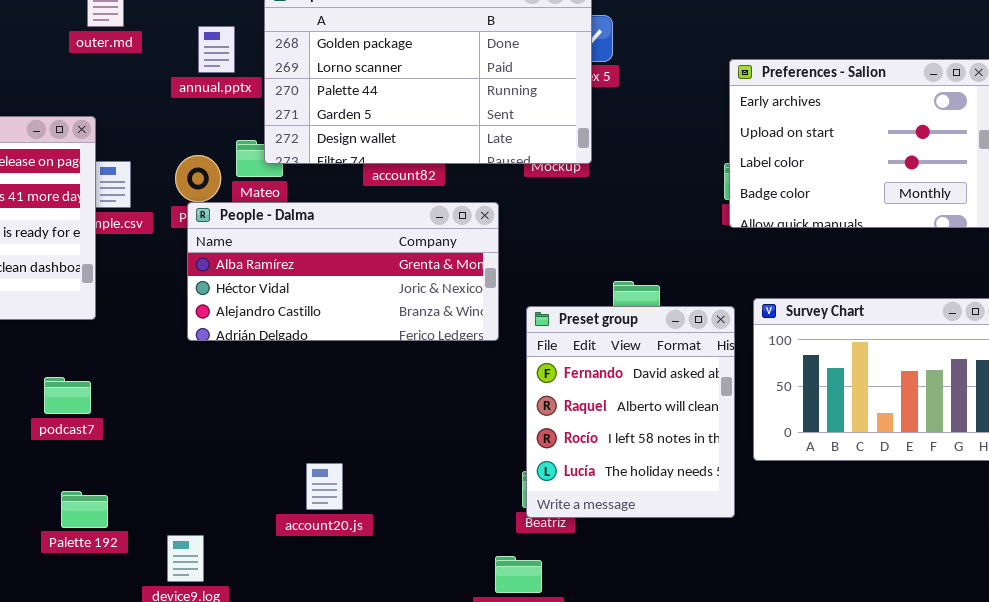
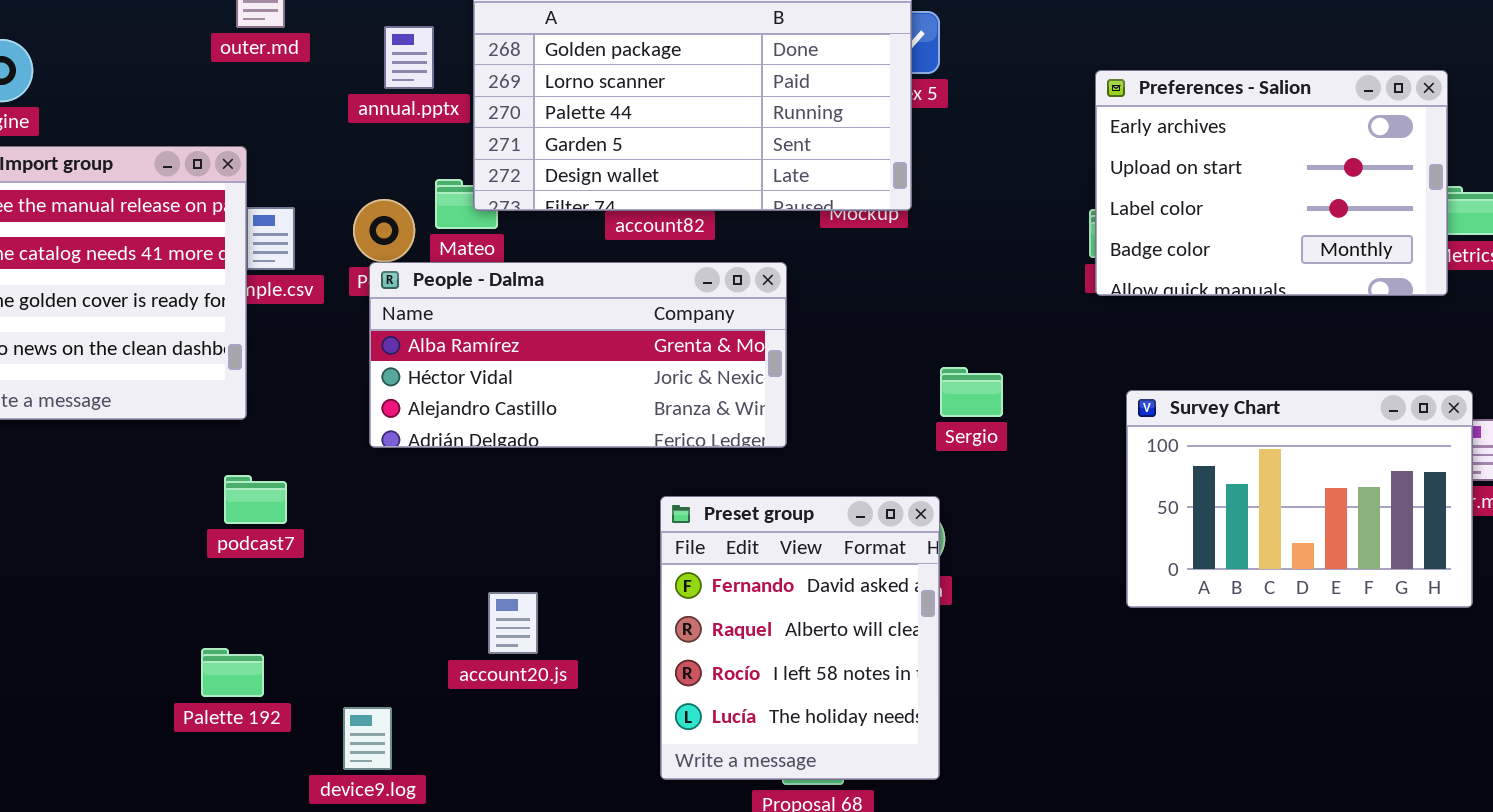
Preset group: [526,306,735,518] -> [660,496,940,780], moved
podcast7: [44,377,91,414] -> [224,475,287,524], moved
account20.js: [306,463,343,510] -> [488,592,538,654], moved

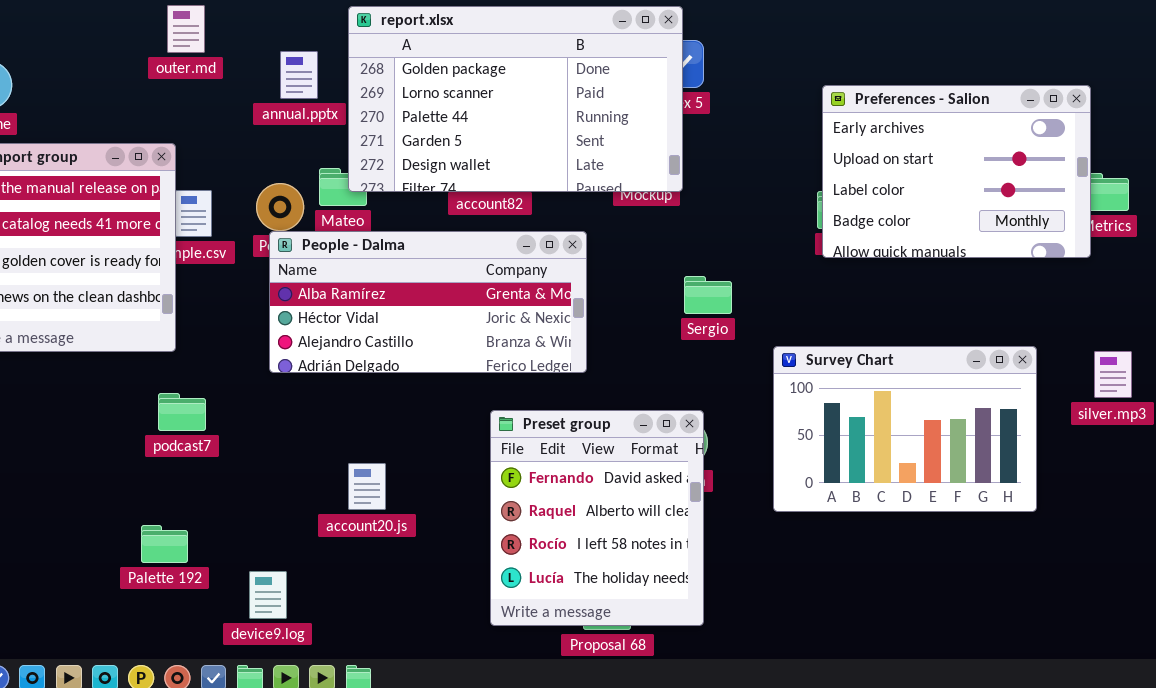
Sergio: [940,367,1003,417] -> [684,276,732,314], moved
Survey Chart: [1126,390,1473,608] -> [773,346,1037,512], moved
account20.js: [488,592,538,654] -> [348,463,386,510], moved

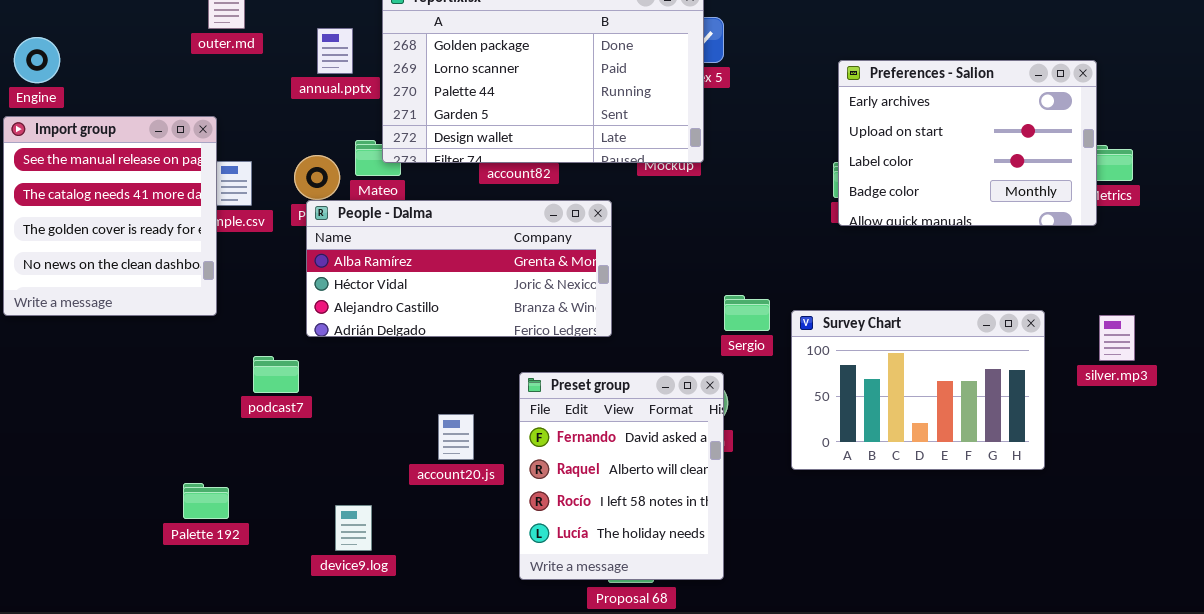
Sergio: [684,276,732,314] -> [724,295,770,331], moved
podcast7: [158,393,206,431] -> [253,356,299,393], moved
account20.js: [348,463,386,510] -> [438,414,474,460], moved
device9.log: [249,571,287,619] -> [335,505,372,551], moved

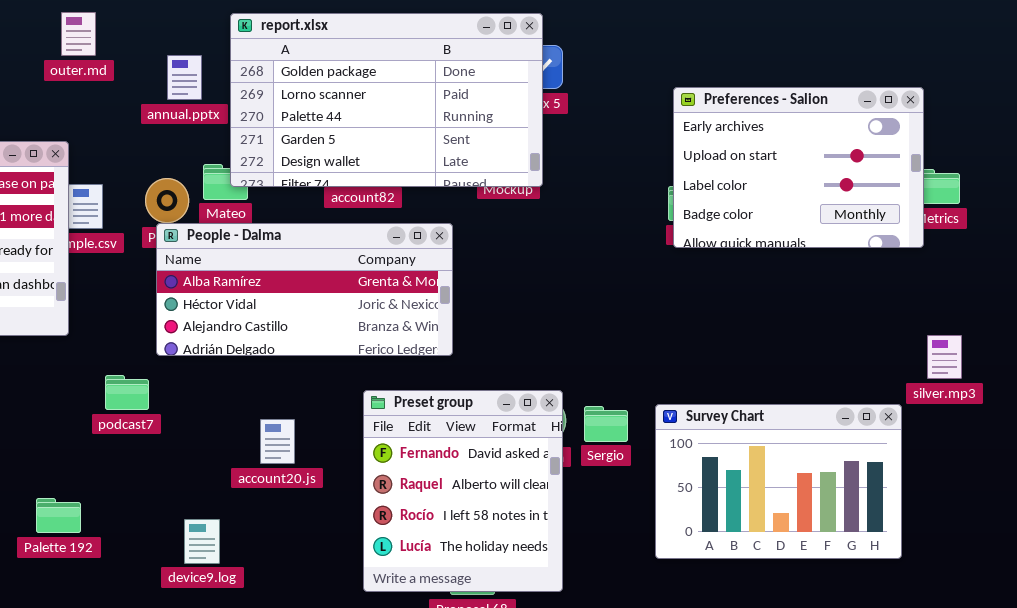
Sergio: [724,295,770,331] -> [584,406,628,442], moved
Survey Chart: [791,310,1045,470] -> [655,404,902,559], moved
account20.js: [438,414,474,460] -> [260,419,295,464], moved

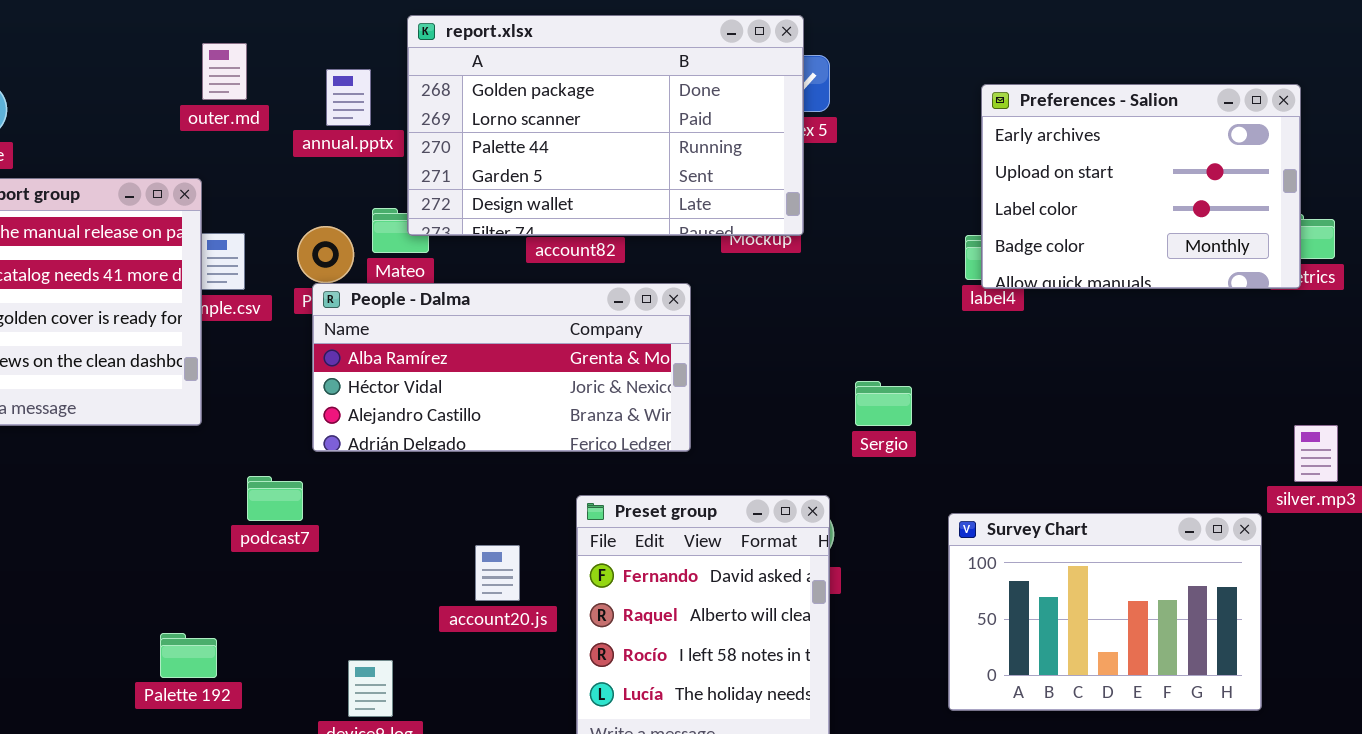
outer.md: [61,12,96,56] -> [202,43,247,100], moved
Preferences - Salion: [673,87,924,248] -> [981,84,1301,289], moved
Sergio: [584,406,628,442] -> [855,381,912,426], moved
account20.js: [260,419,295,464] -> [475,545,520,601], moved

